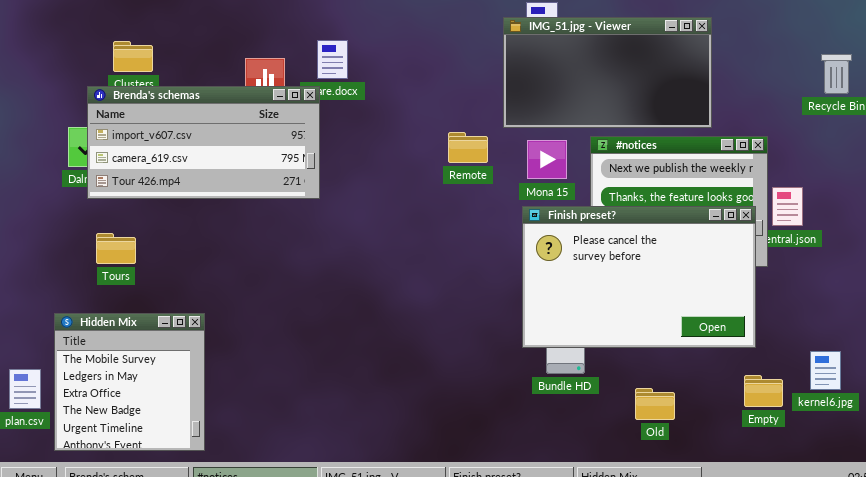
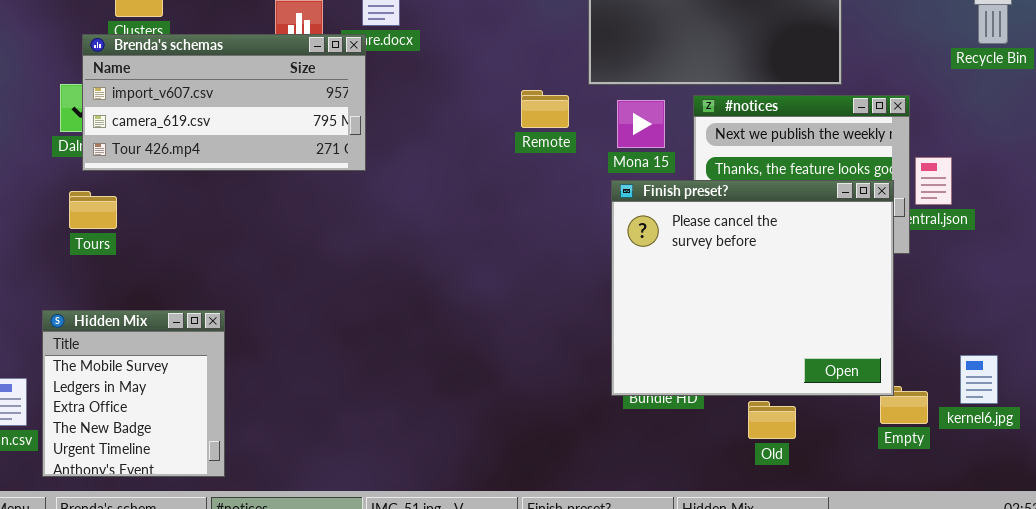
Finish preset?: [522,206,756,348] -> [611,180,894,396], resized
Tours: [96,233,136,264] -> [69,191,117,229], moved

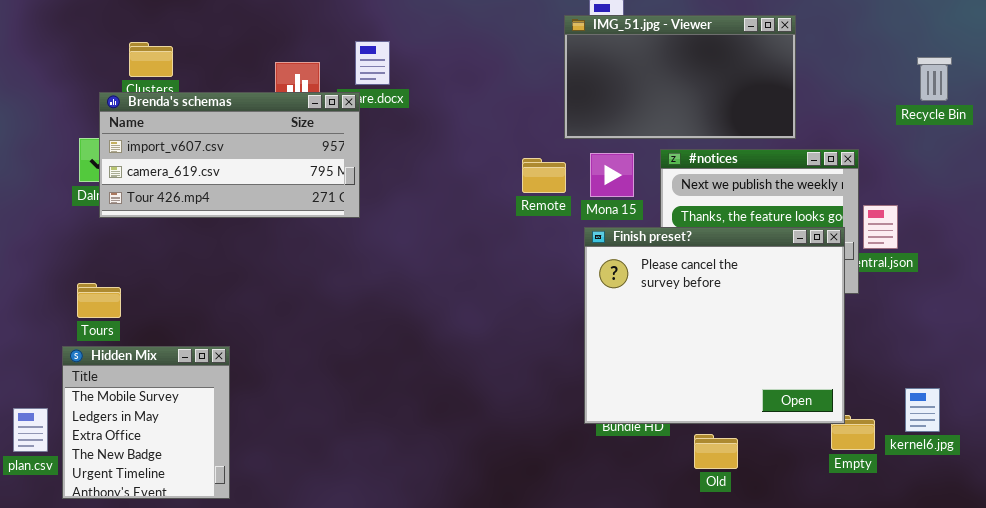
Remote: [521,90,569,128] -> [522,158,566,193], moved
Tours: [69,191,117,229] -> [77,283,121,318], moved
Old: [748,401,796,439] -> [694,434,738,469], moved

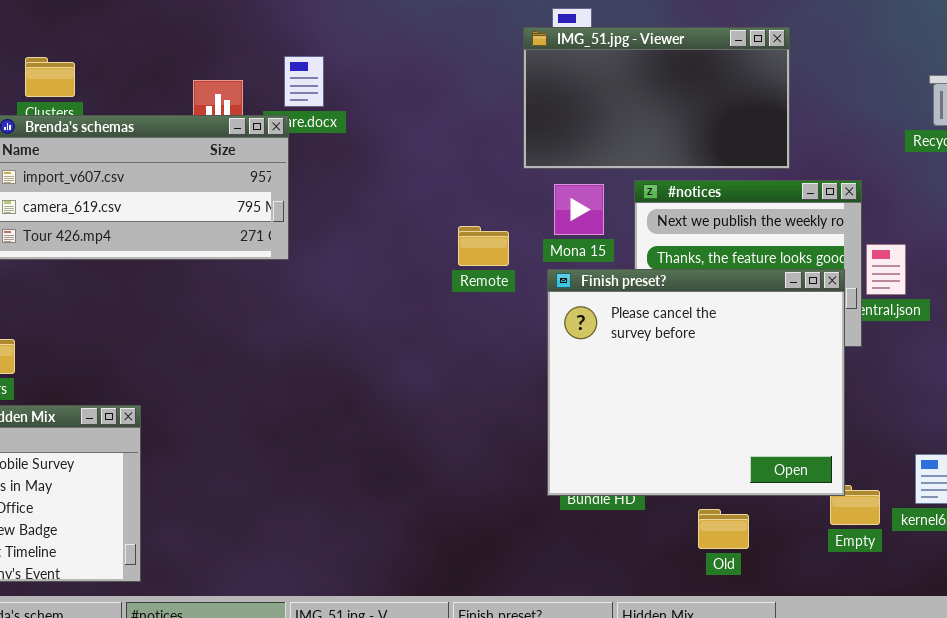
Remote: [522,158,566,193] -> [458,226,509,266], moved
Old: [694,434,738,469] -> [698,509,749,549], moved

